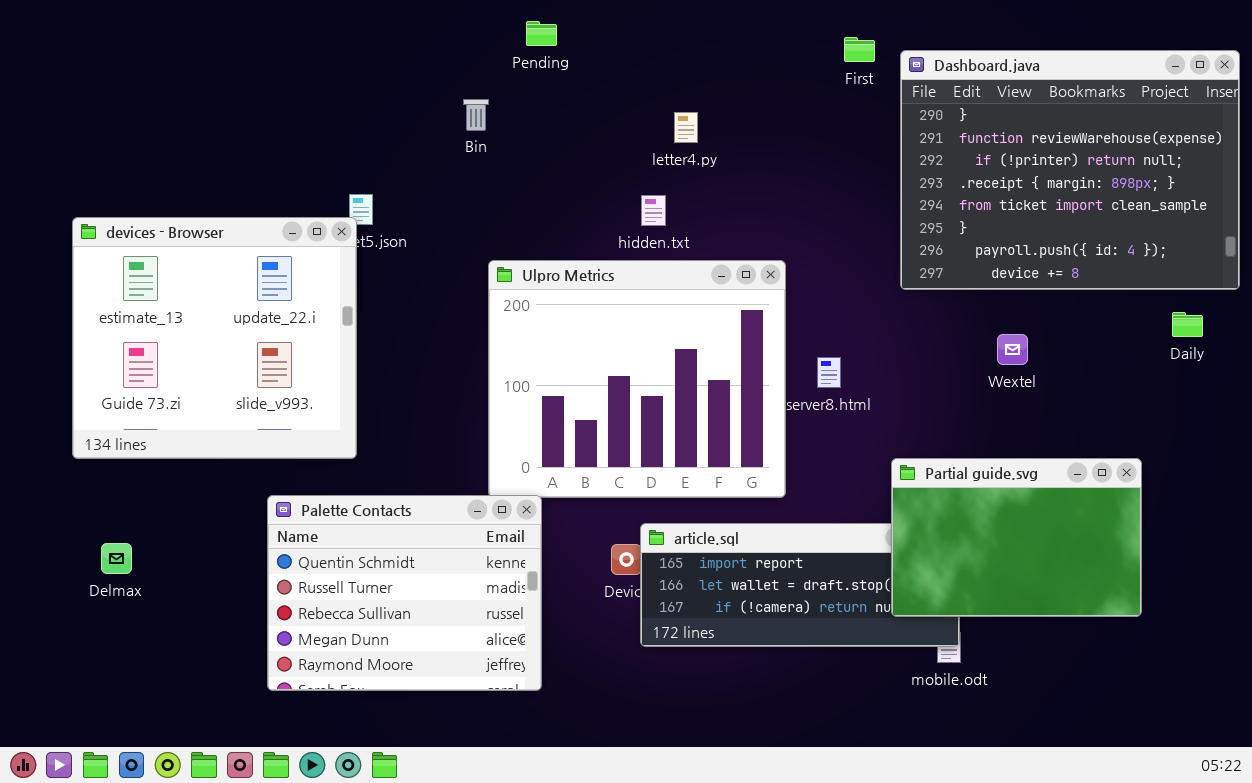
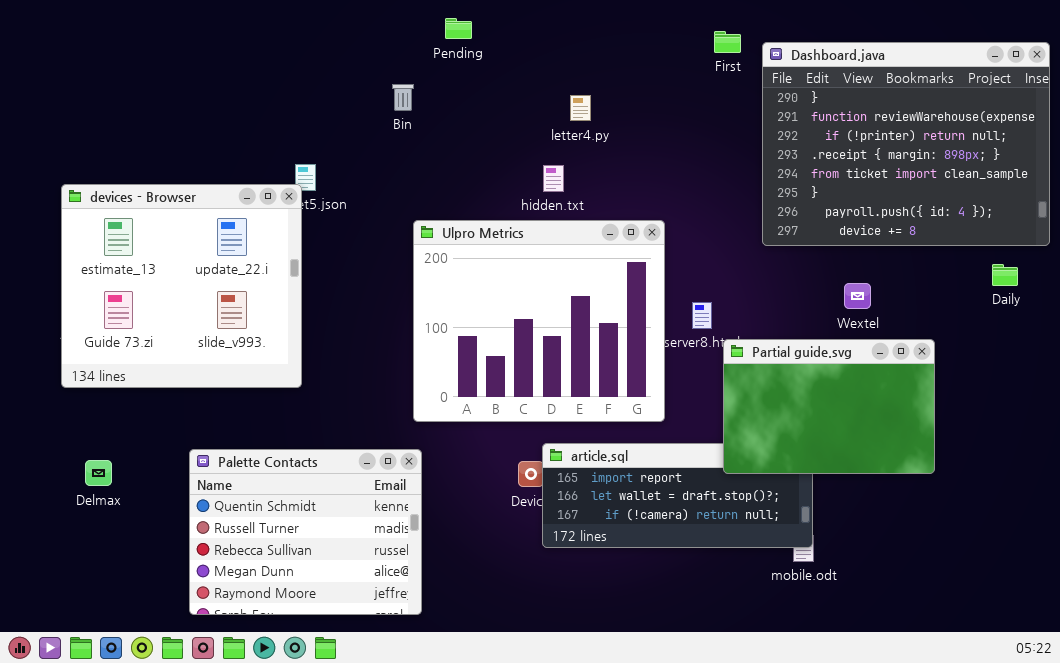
Partial guide.svg: [891,458,1142,617] -> [723,339,935,474], moved
Palette Contacts: [267,495,542,691] -> [189,449,422,615], moved

